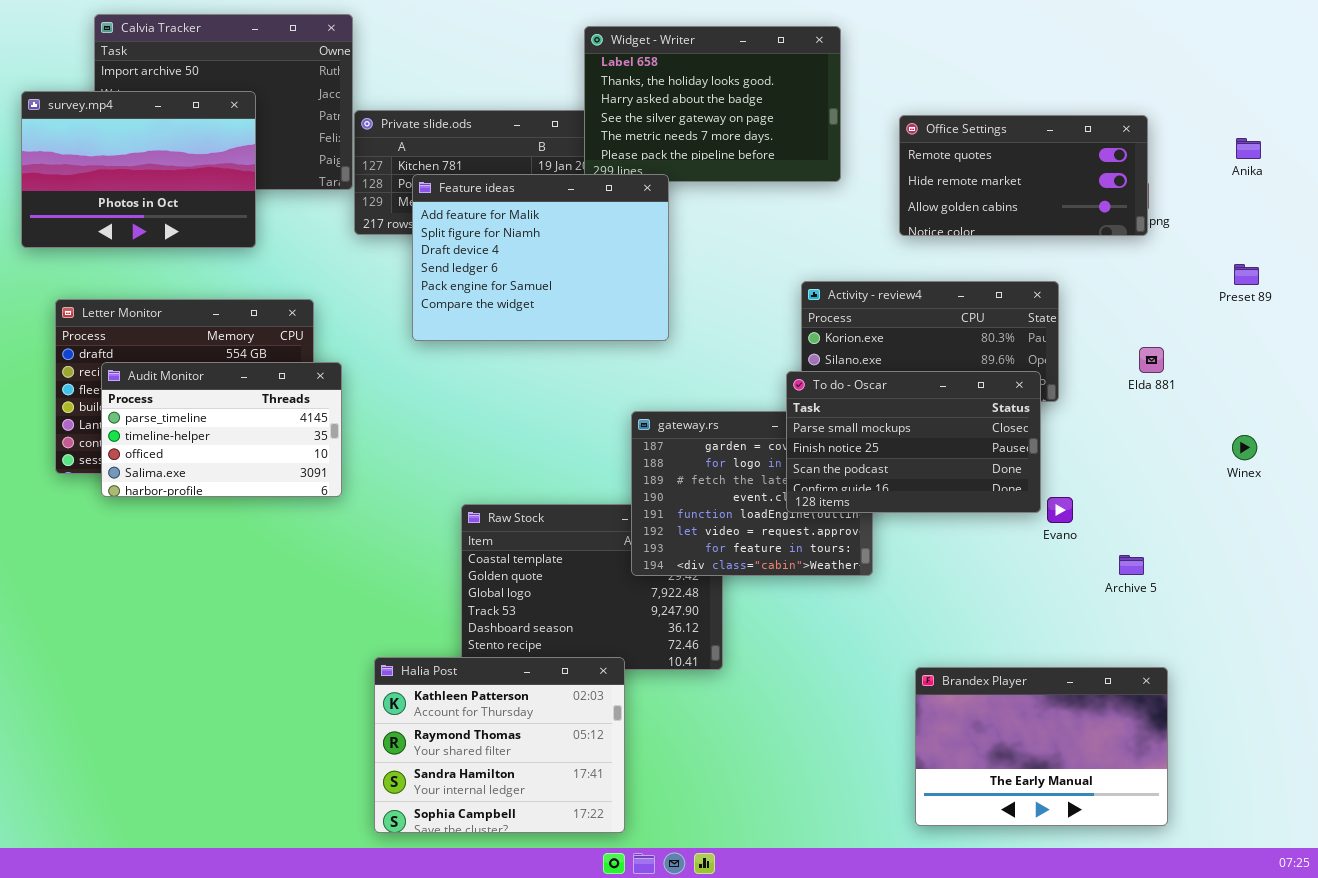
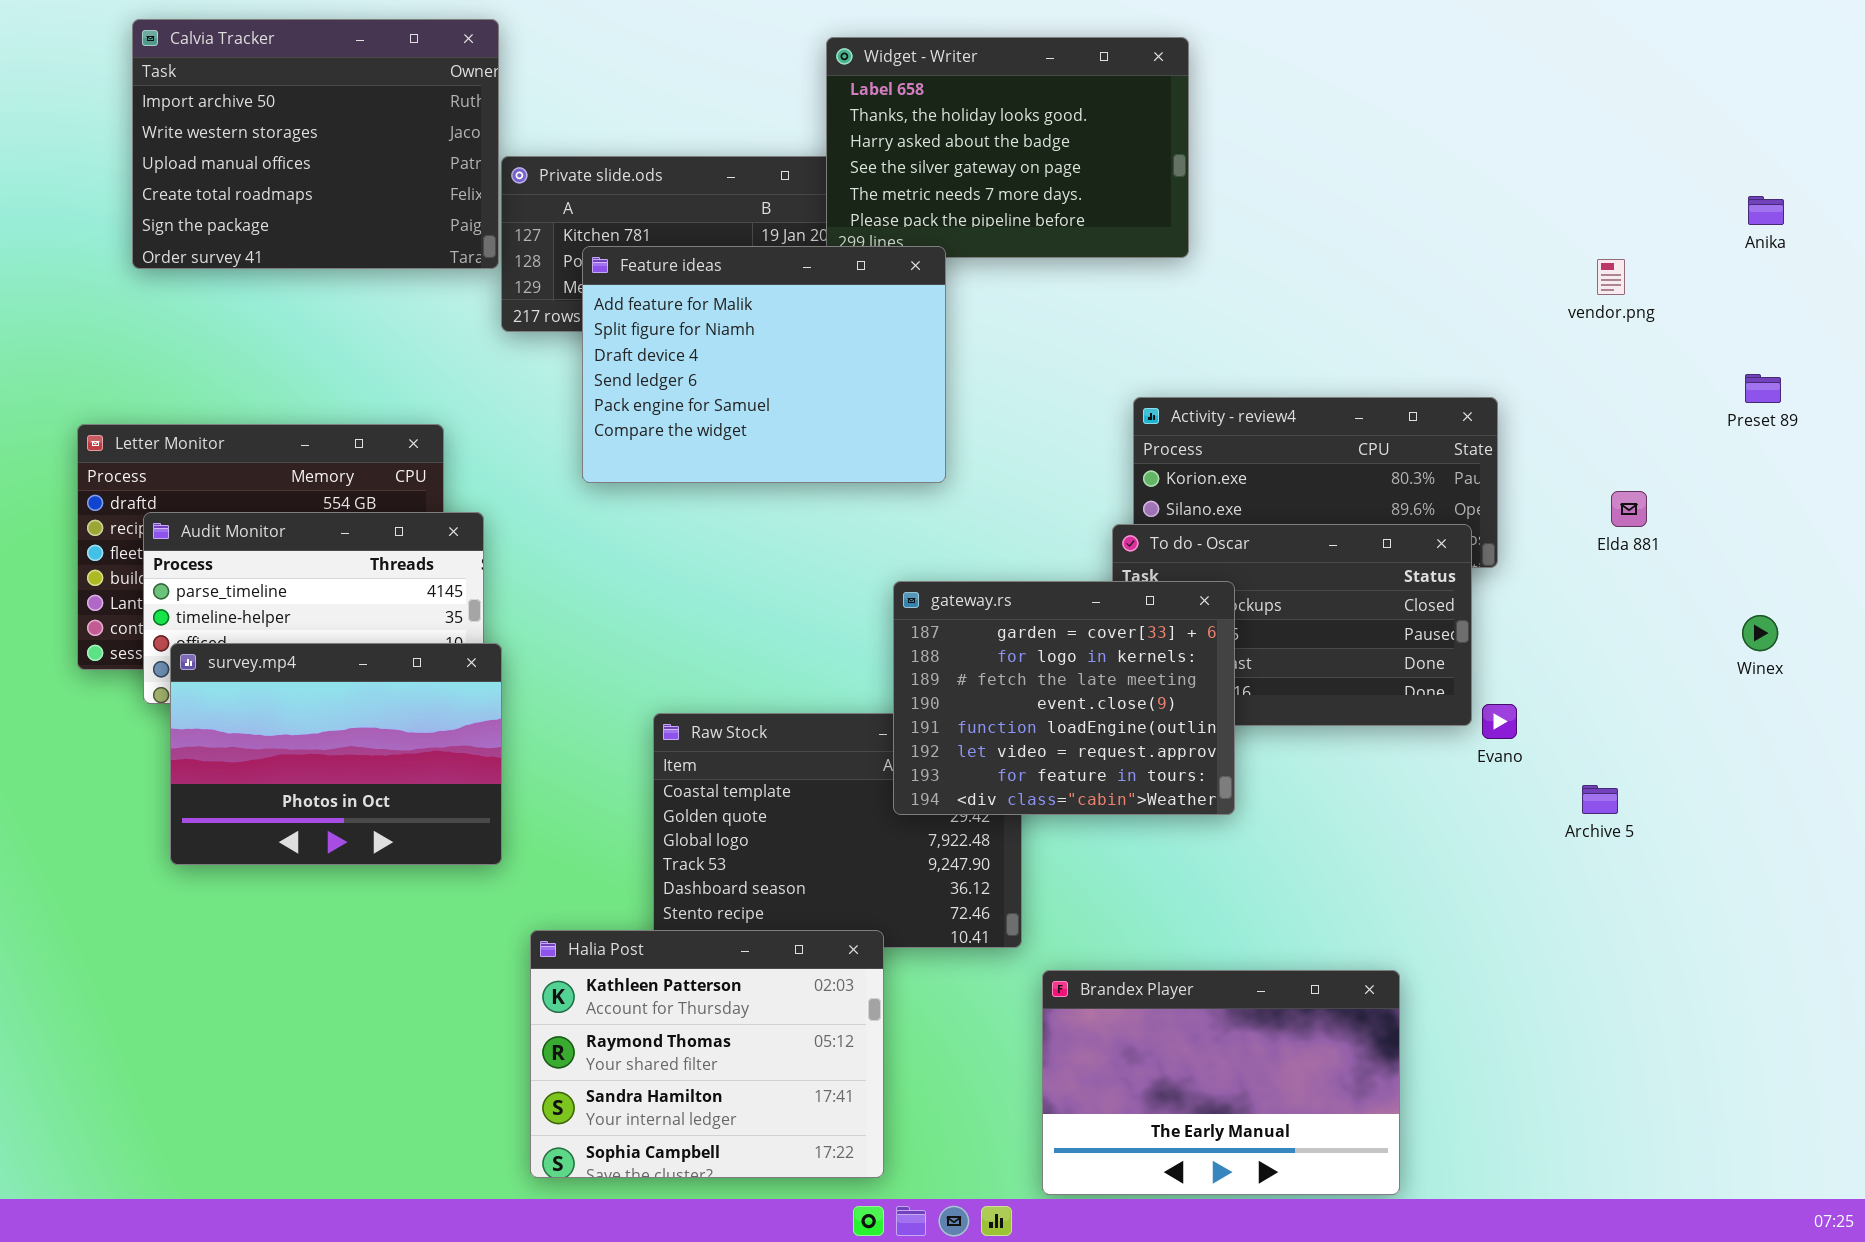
survey.mp4: [21,91,256,248] -> [170,643,502,865], moved
Office Settings: [899,115,1148,236] -> none, closed
gateway.rs: [631,411,873,576] -> [893,581,1235,815], raised
Brandex Player: [915,667,1168,826] -> [1042,970,1400,1195], moved

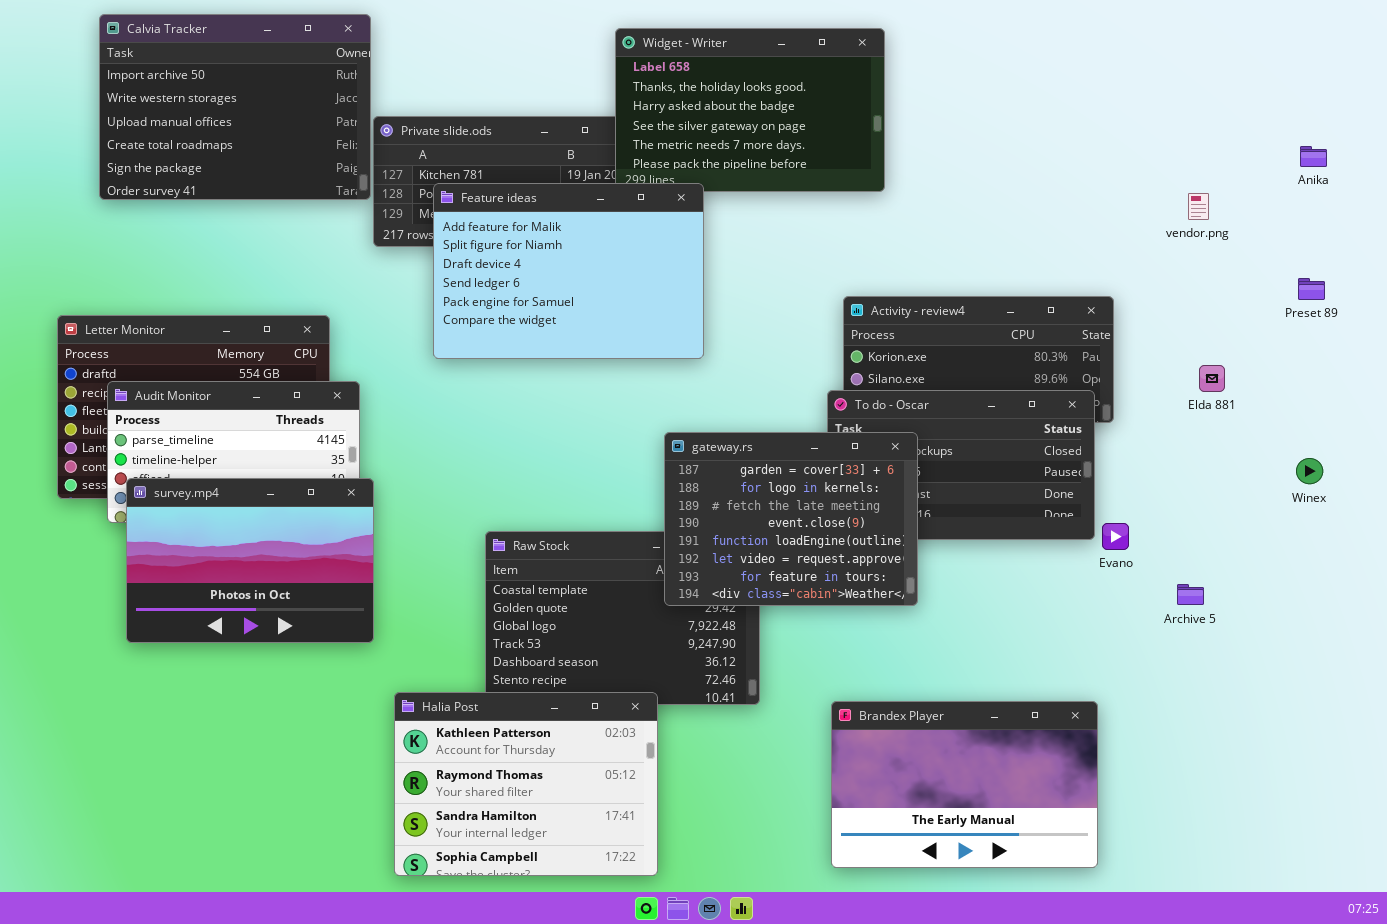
Brandex Player: [1042,970,1400,1195] -> [831,701,1098,868], moved

